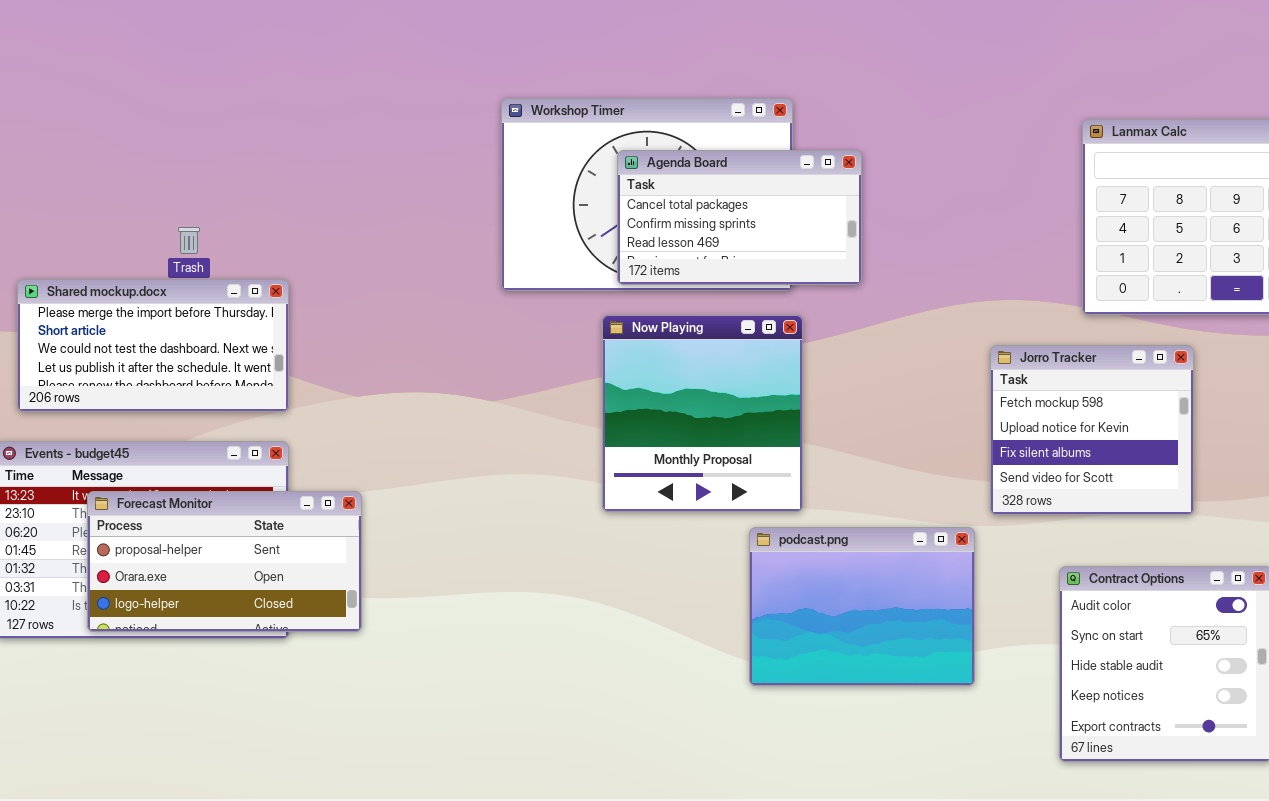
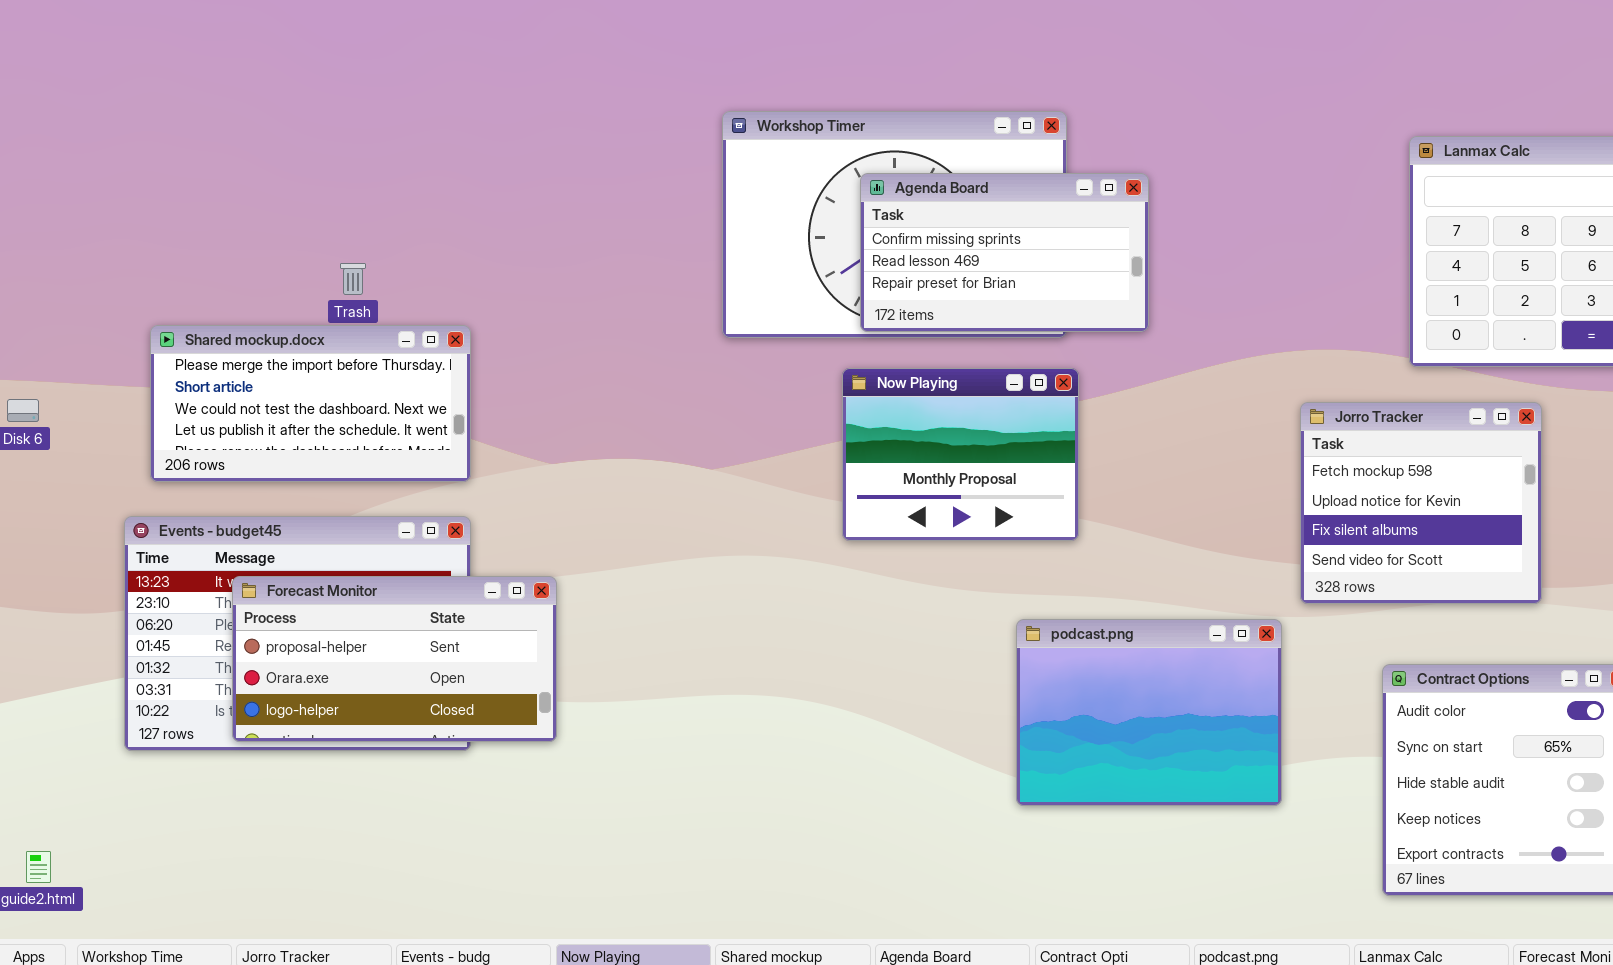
Agenda Board: [617,150,862,285] -> [860,173,1149,332], scrolled down 1 row
Now Playing: [602,315,803,512] -> [842,368,1079,541], resized

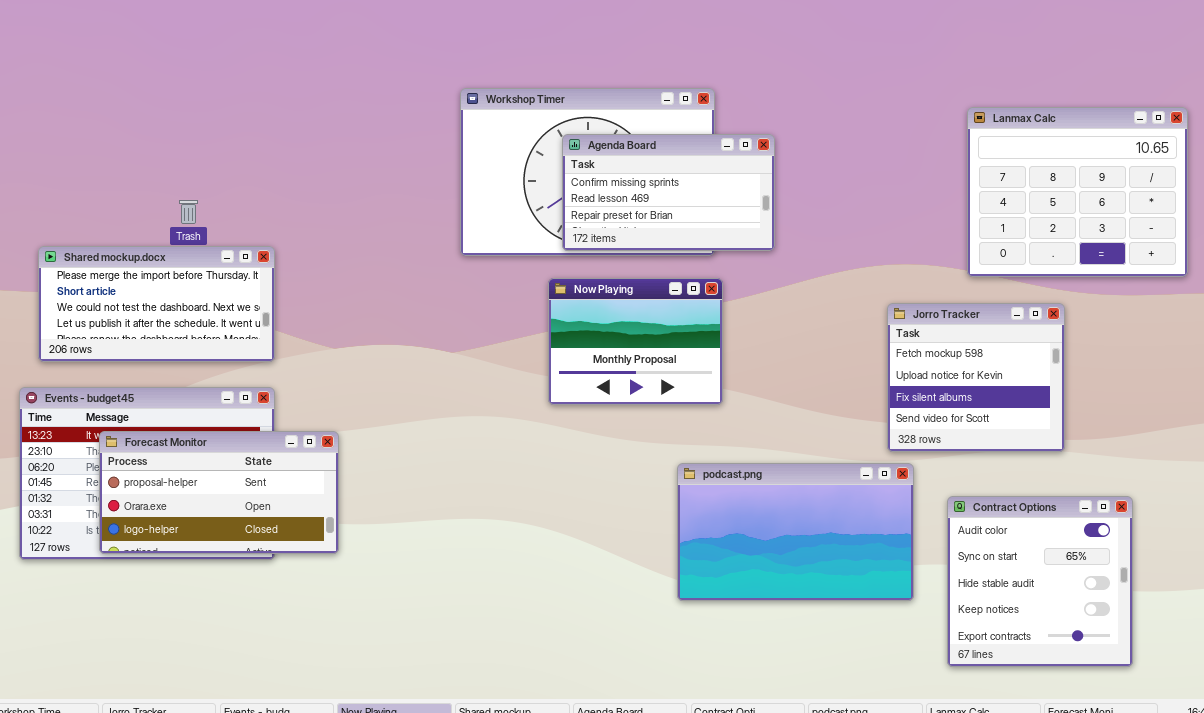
podcast.png: [1016,619,1282,806] -> [677,463,914,601], resized

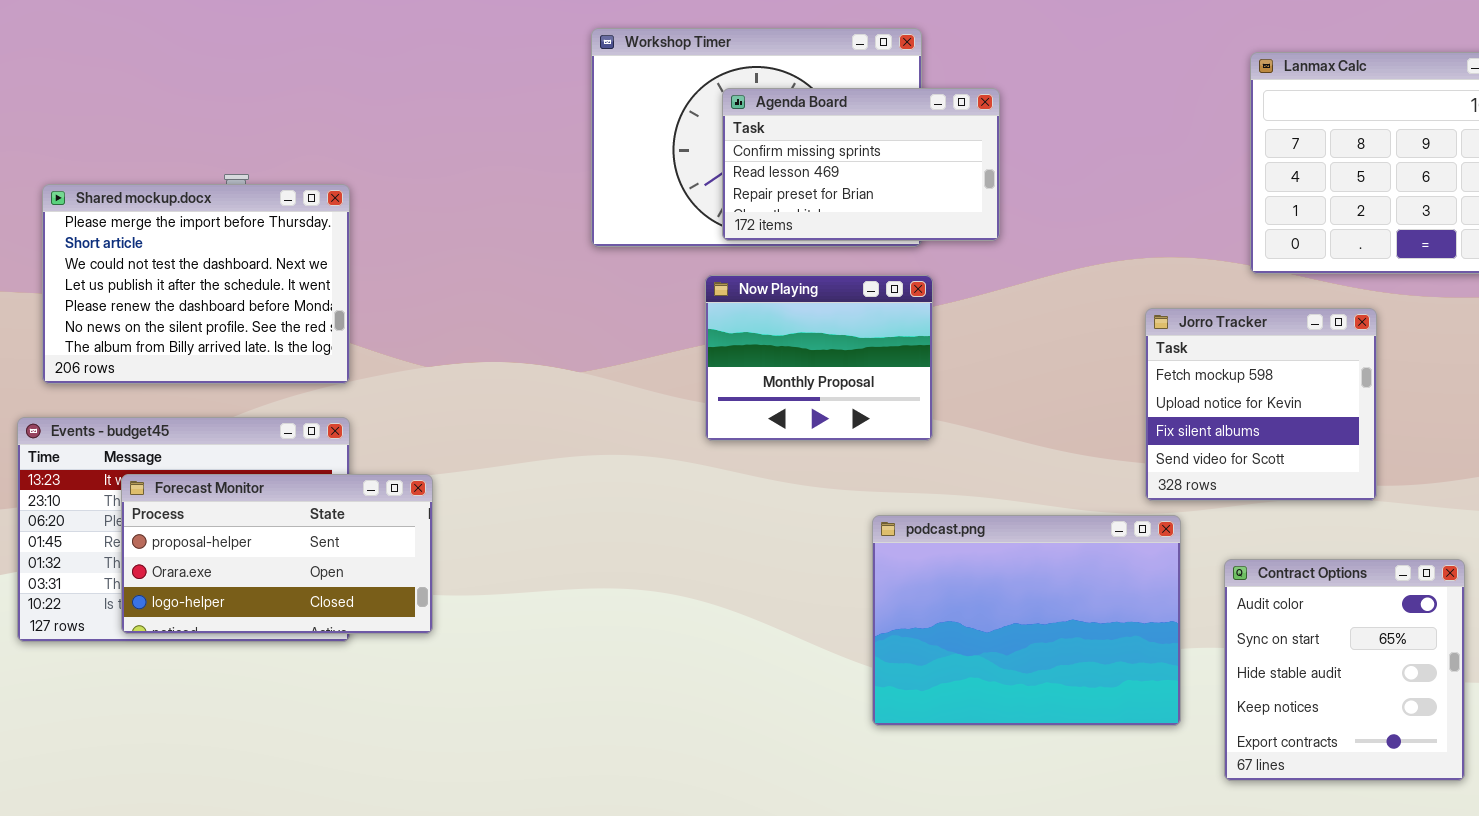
Shared mockup.docx: [38,246,275,362] -> [42,184,350,384], resized
podcast.png: [677,463,914,601] -> [872,515,1181,726], resized

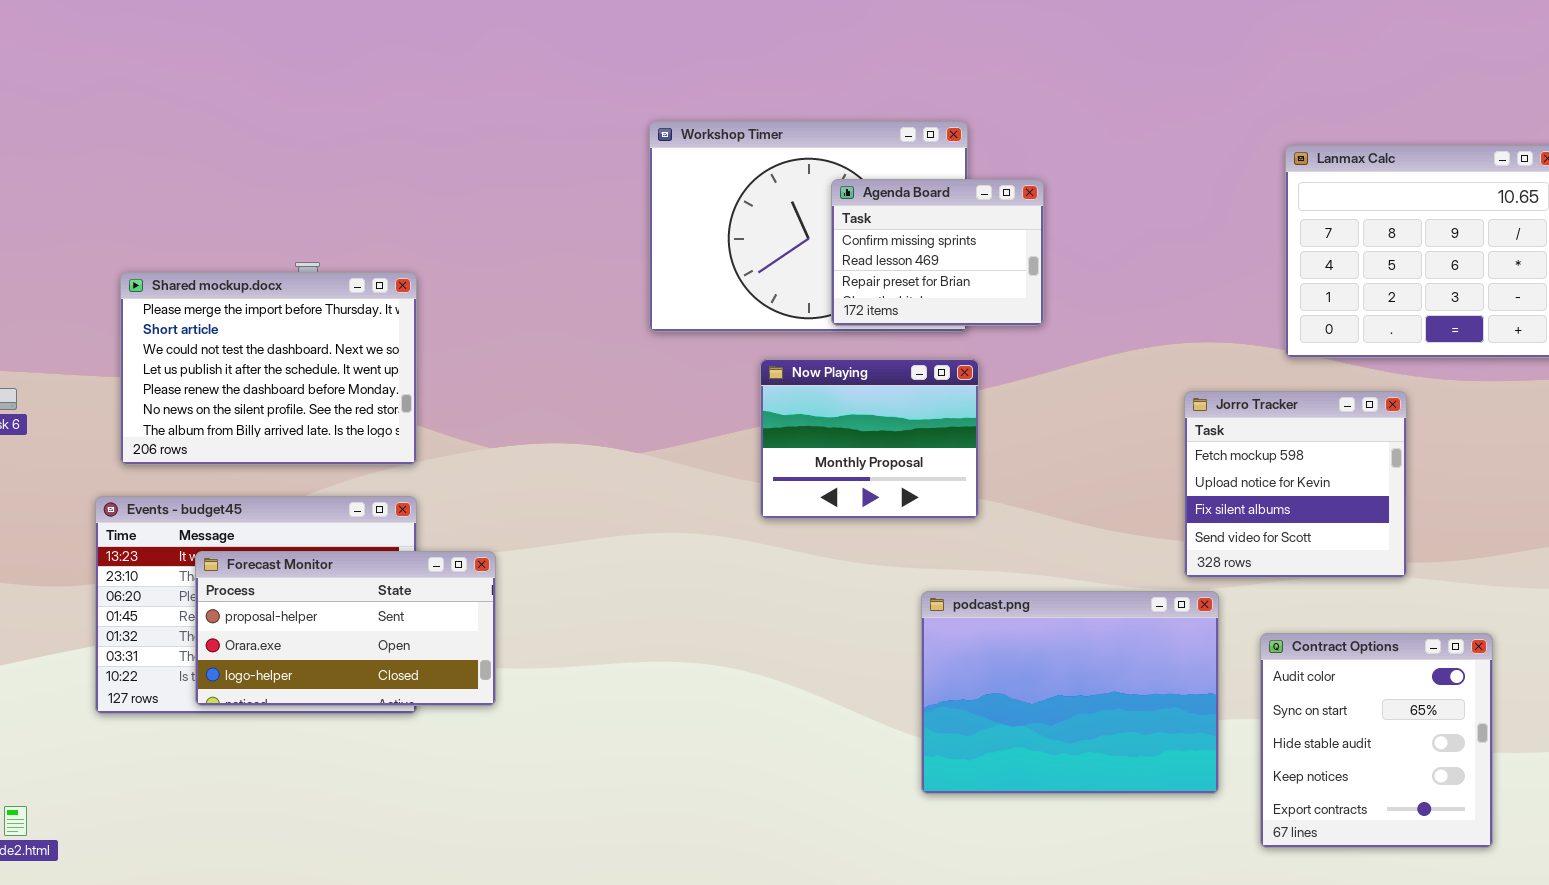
Agenda Board: [722,88,1000,241] -> [831,179,1044,326], resized

